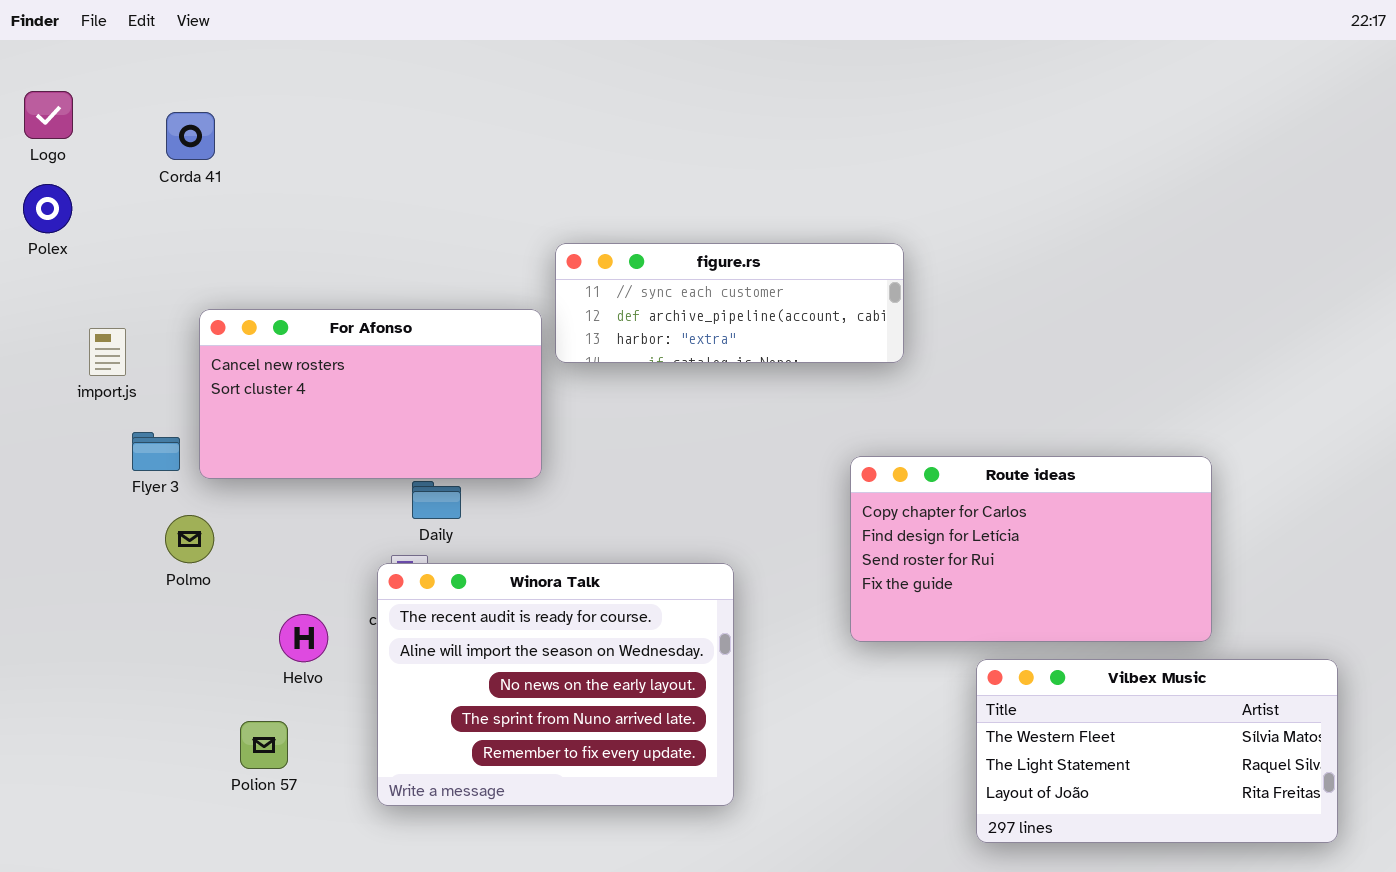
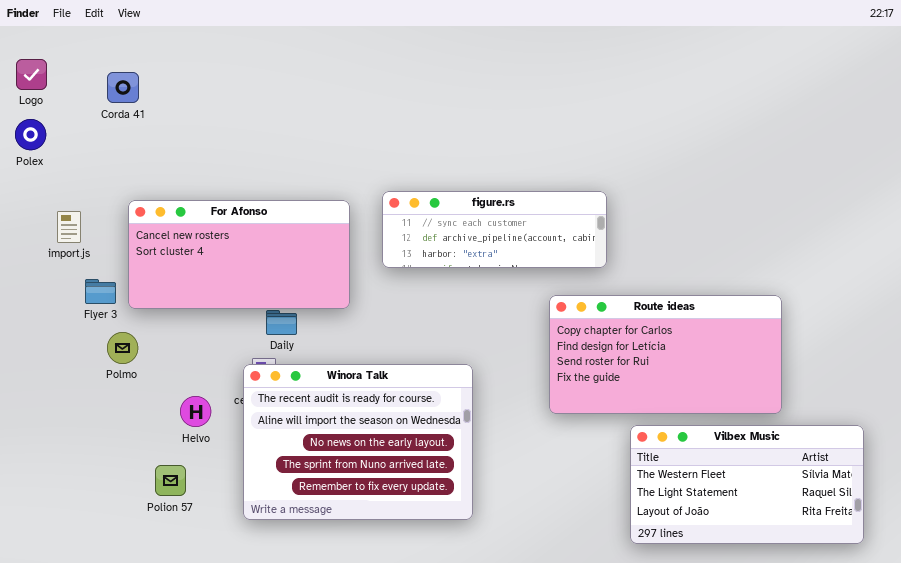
figure.rs: [555,243,904,363] -> [382,191,607,268], moved

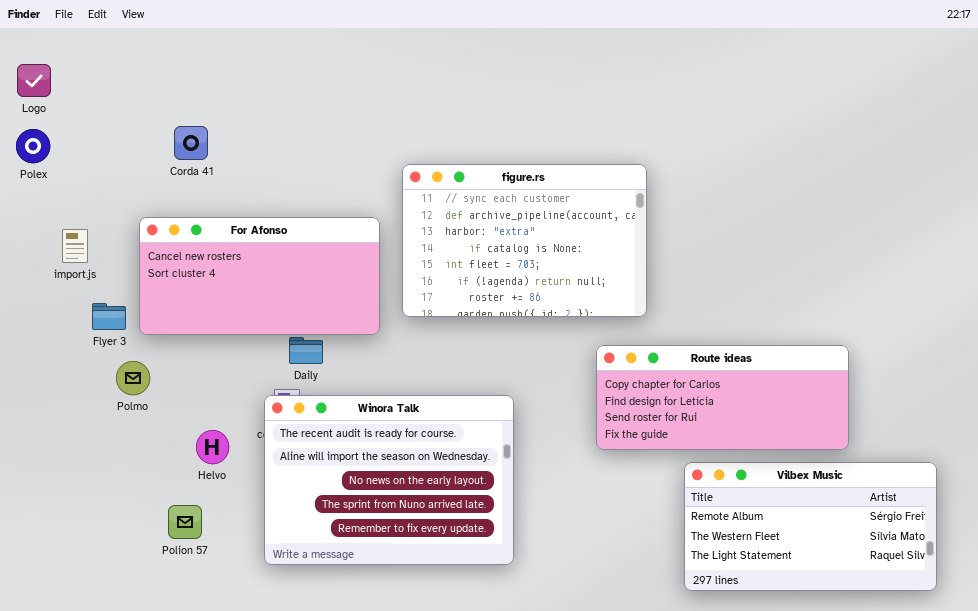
Corda 41: [107,72,139,103] -> [174,126,208,160], moved
figure.rs: [382,191,607,268] -> [402,164,647,317], moved, resized
Route ideas: [549,295,782,414] -> [596,345,849,450], resized
Vilbex Music: [630,425,864,544] -> [684,462,937,591], scrolled up 1 row

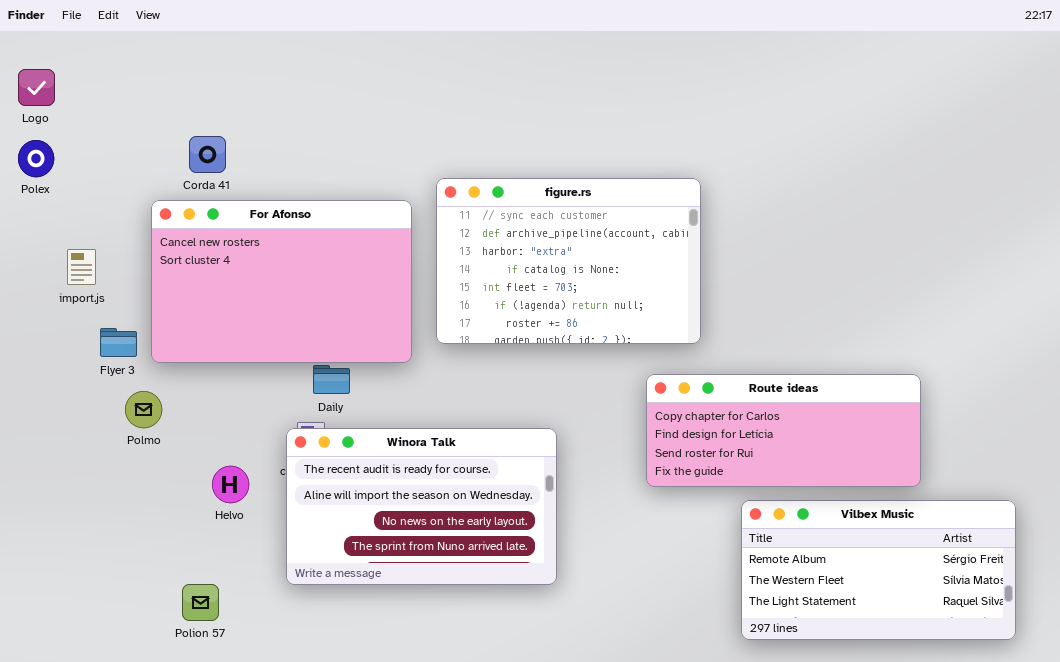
For Afonso: [139,217,380,335] -> [151,200,412,363], resized
Winora Talk: [264,395,514,565] -> [286,428,557,585], resized
Polion 57: [168,505,202,539] -> [182,584,219,621], moved

